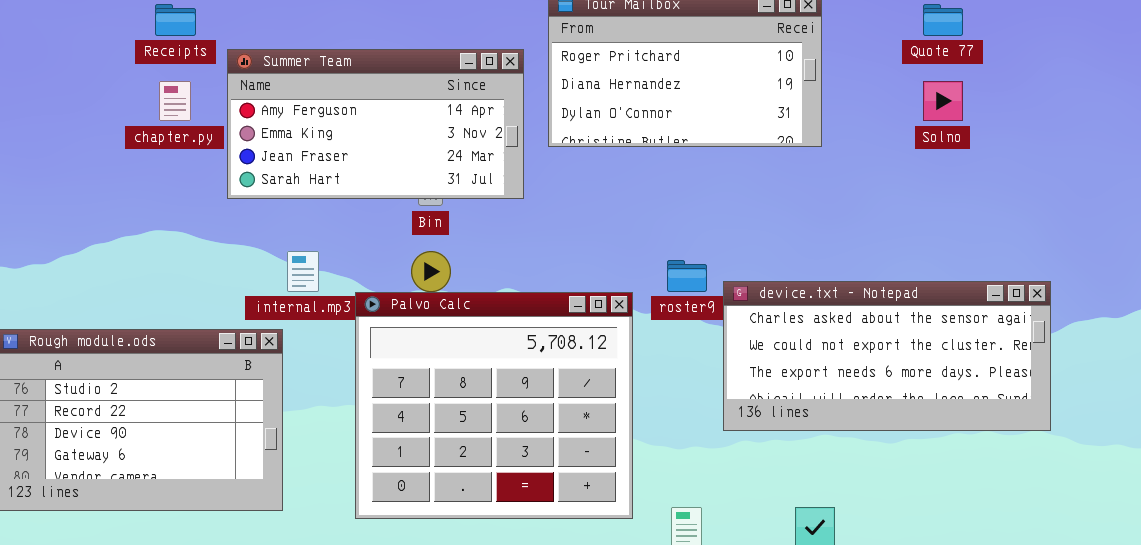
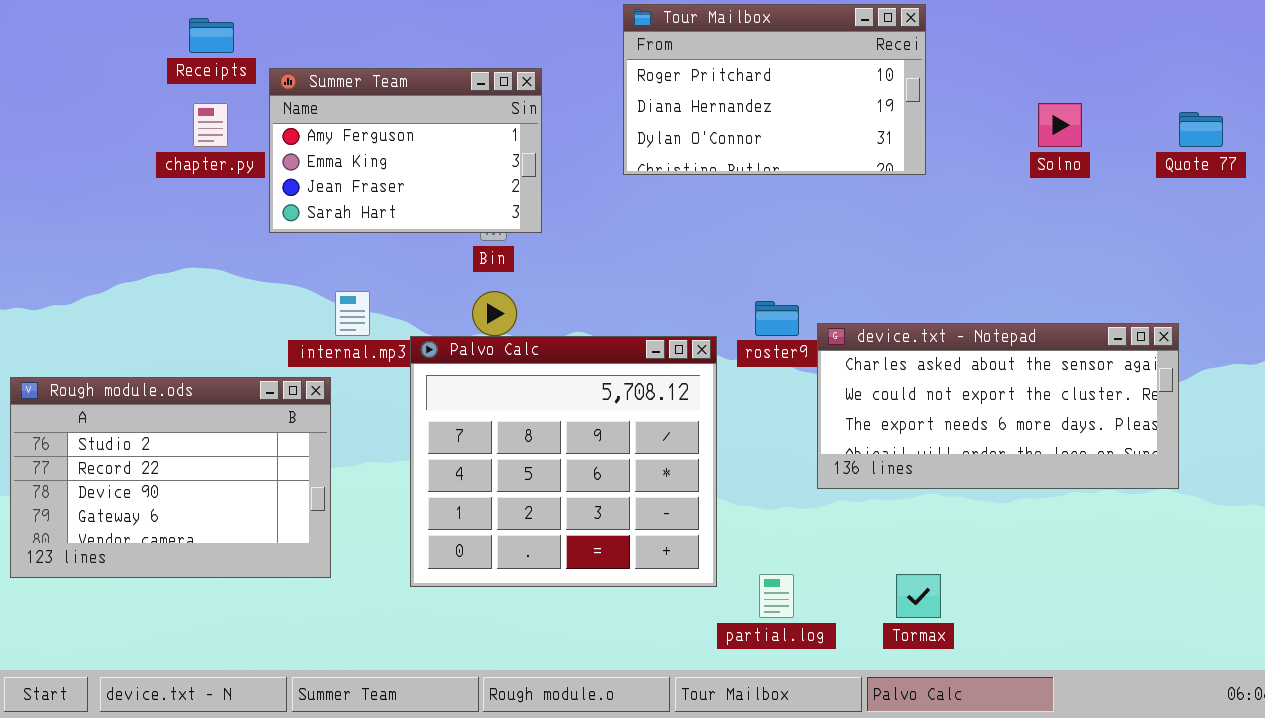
Quote 77: [923,4,963,36] -> [1179,112,1223,147], moved
Summer Team: [227,49,524,199] -> [269,68,542,233], resized

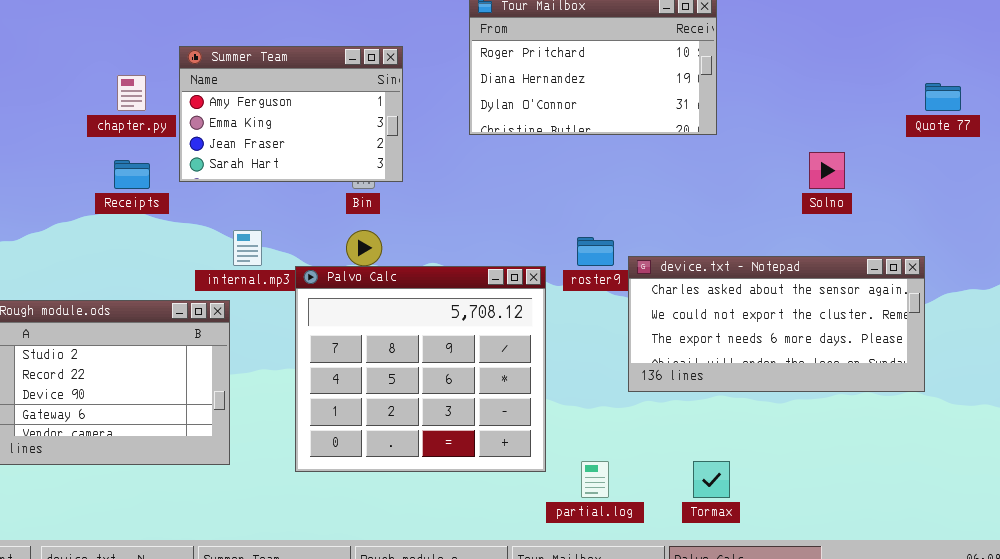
Receipts: [189,18,234,53] -> [114,160,150,189], moved
Solno: [1038,103,1082,147] -> [809,152,845,189], moved

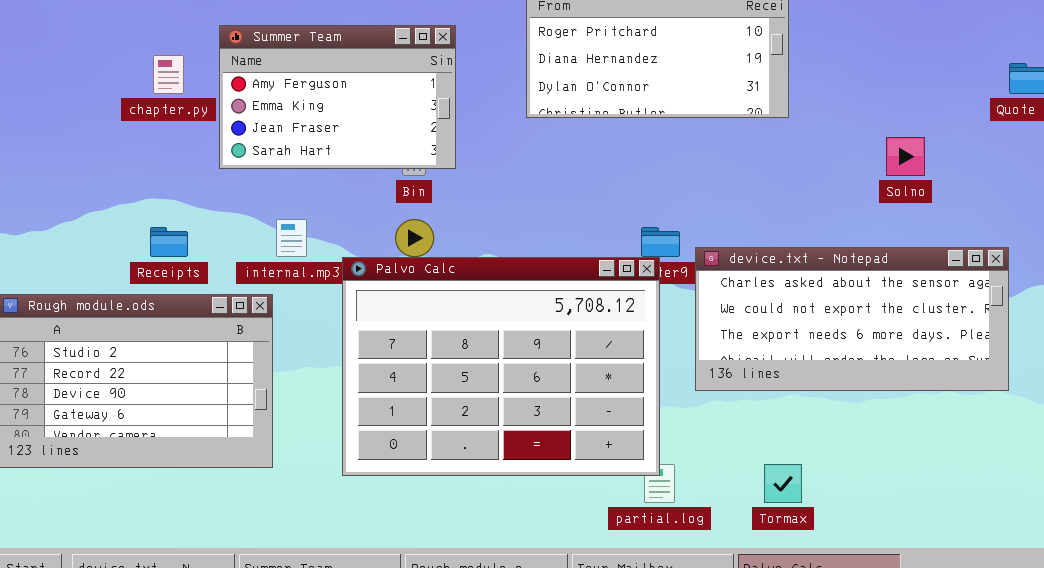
Receipts: [114,160,150,189] -> [150,227,188,257], moved
Palvo Calc: [295,266,546,472] -> [342,257,660,476], resized

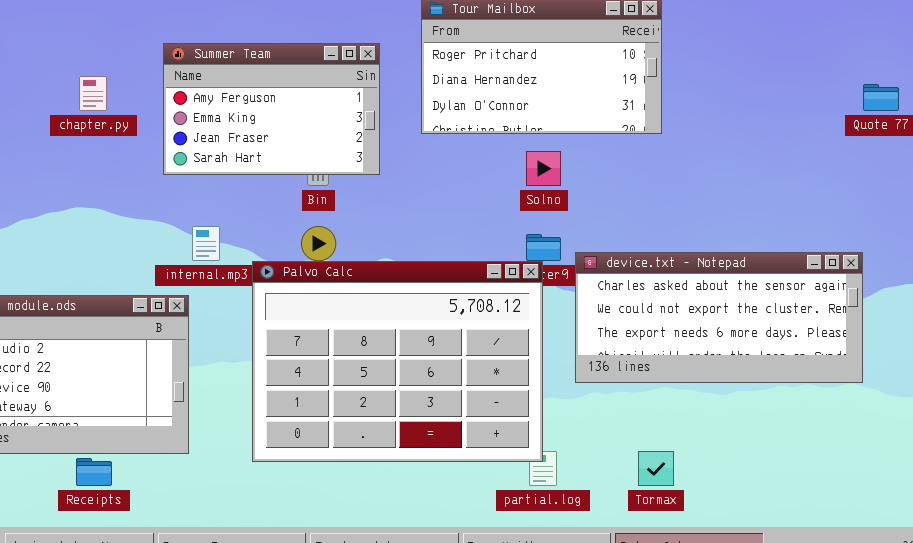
Summer Team: [219,25,456,169] -> [163,43,380,175], moved
Solno: [886,137,925,176] -> [526,151,561,186], moved
Receipts: [150,227,188,257] -> [76,458,112,486], moved

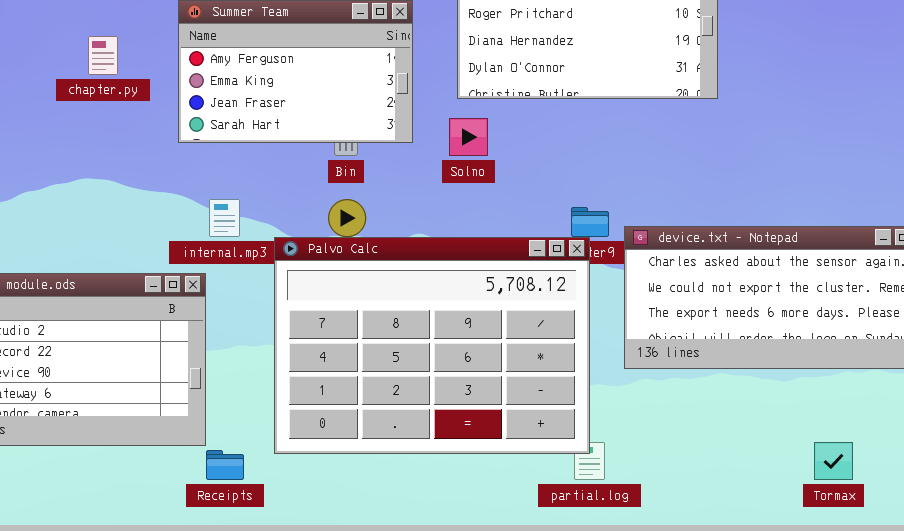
Solno: [526,151,561,186] -> [449,118,488,156], moved
Tormax: [638,451,674,486] -> [814,442,853,480], moved
Receipts: [76,458,112,486] -> [206,450,244,480], moved

